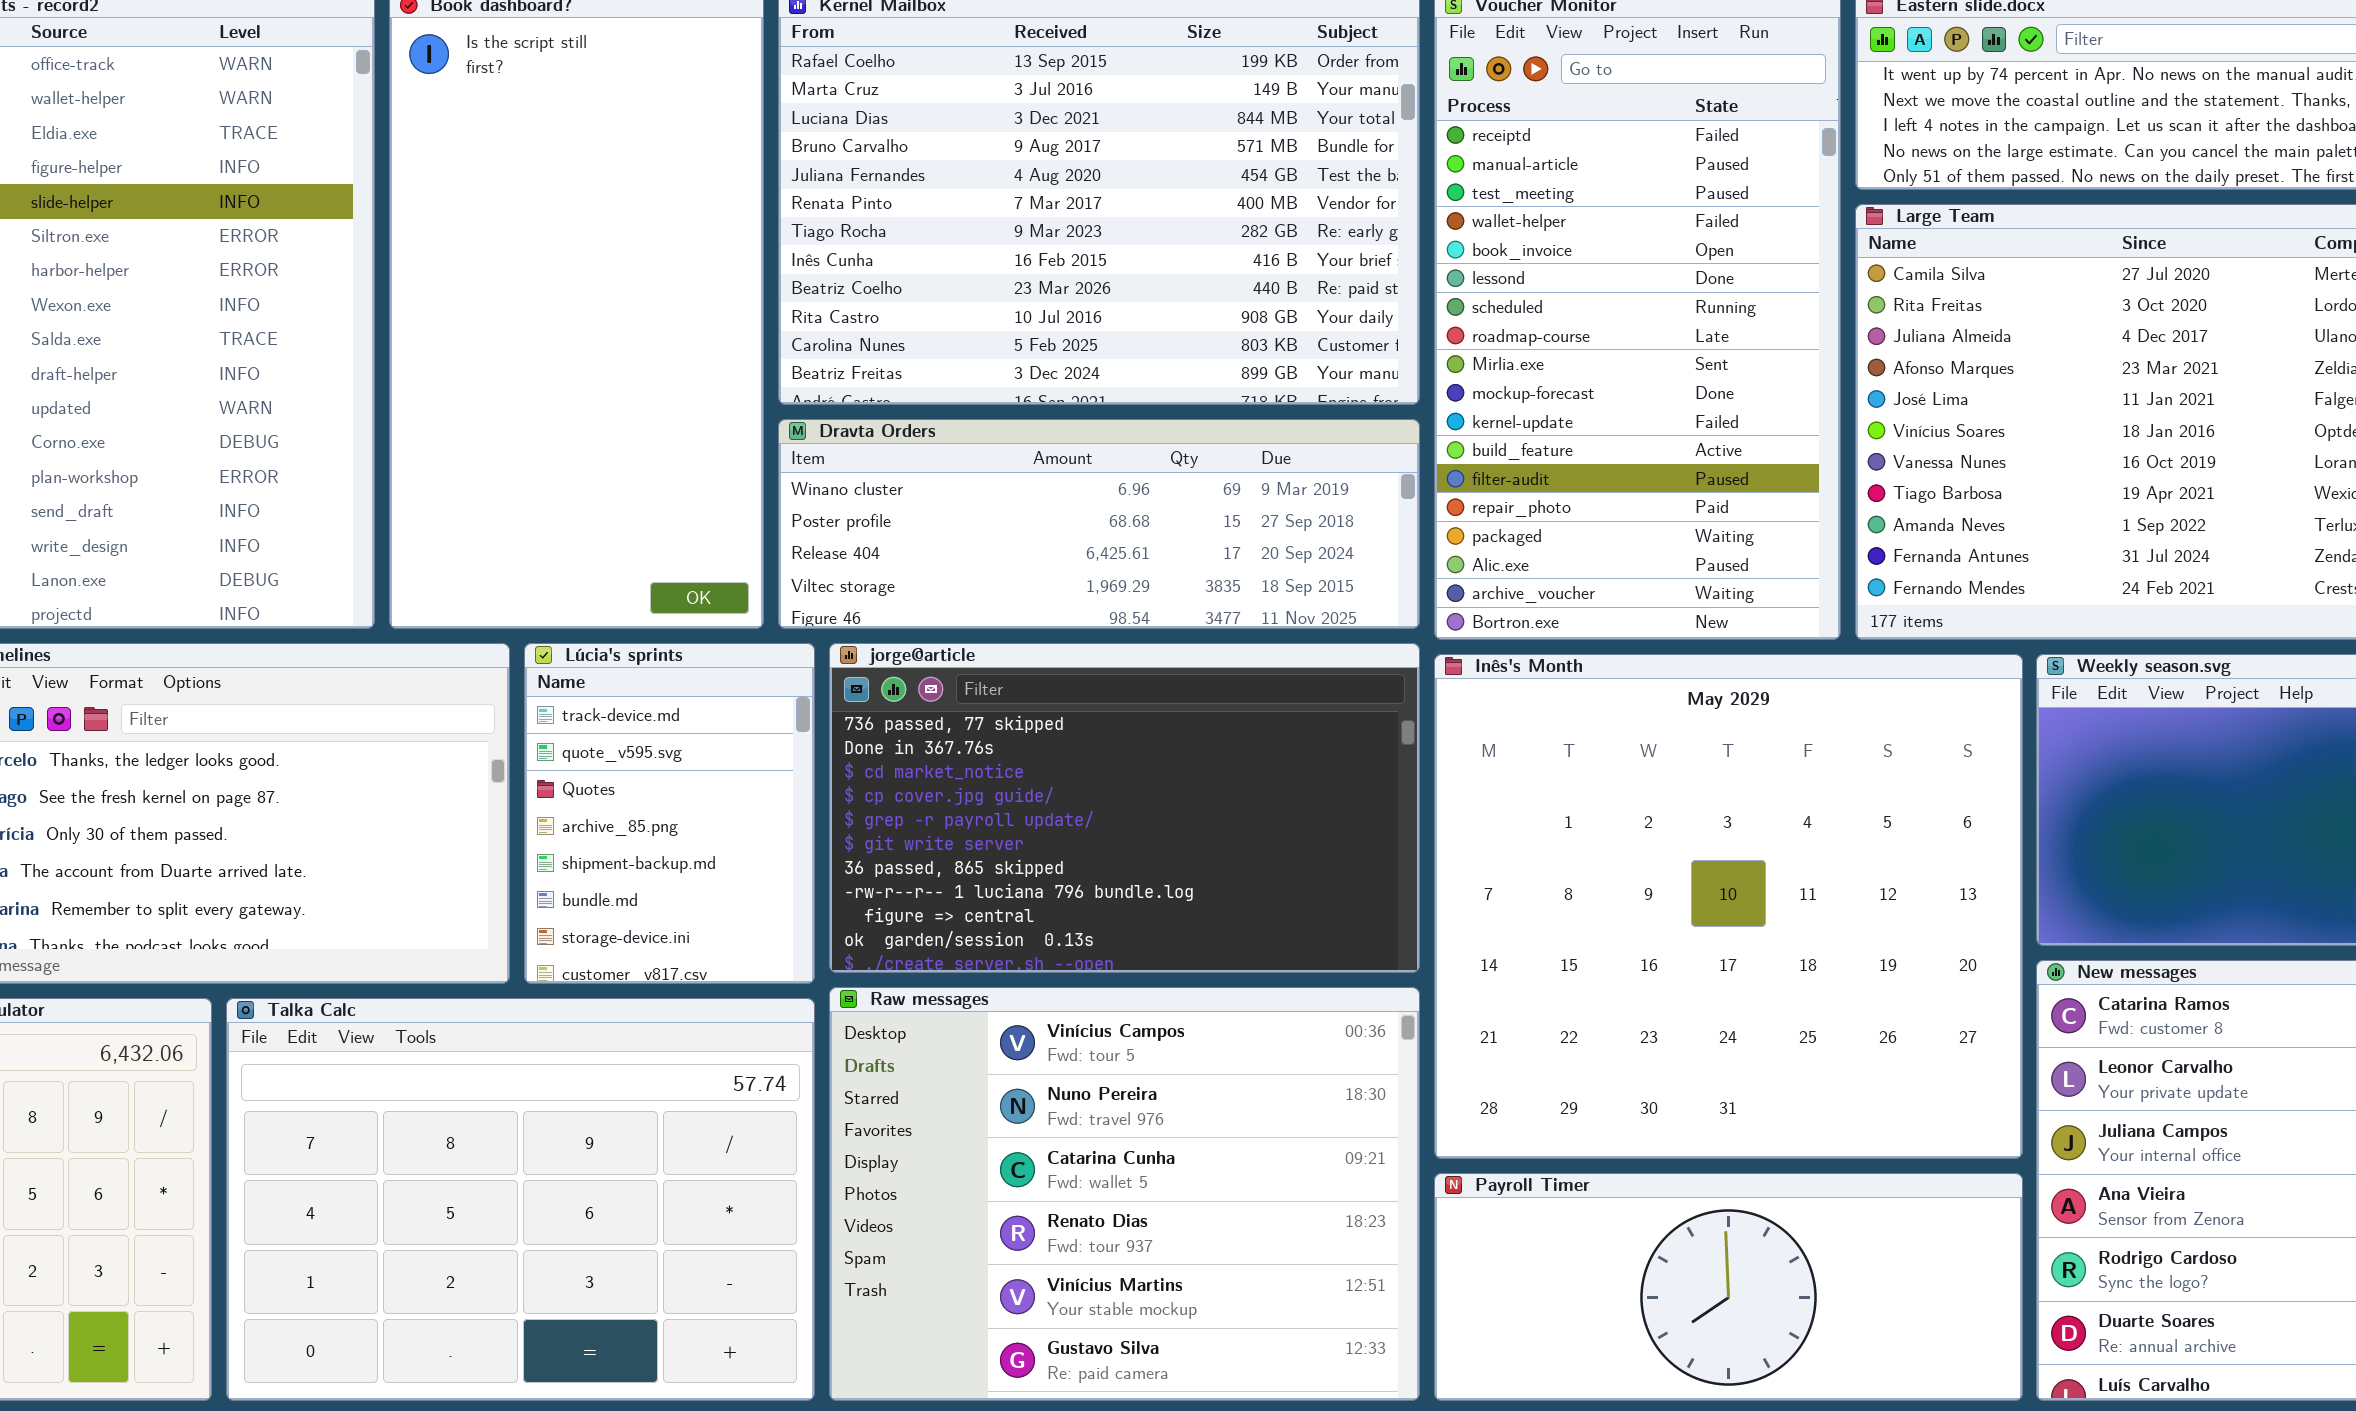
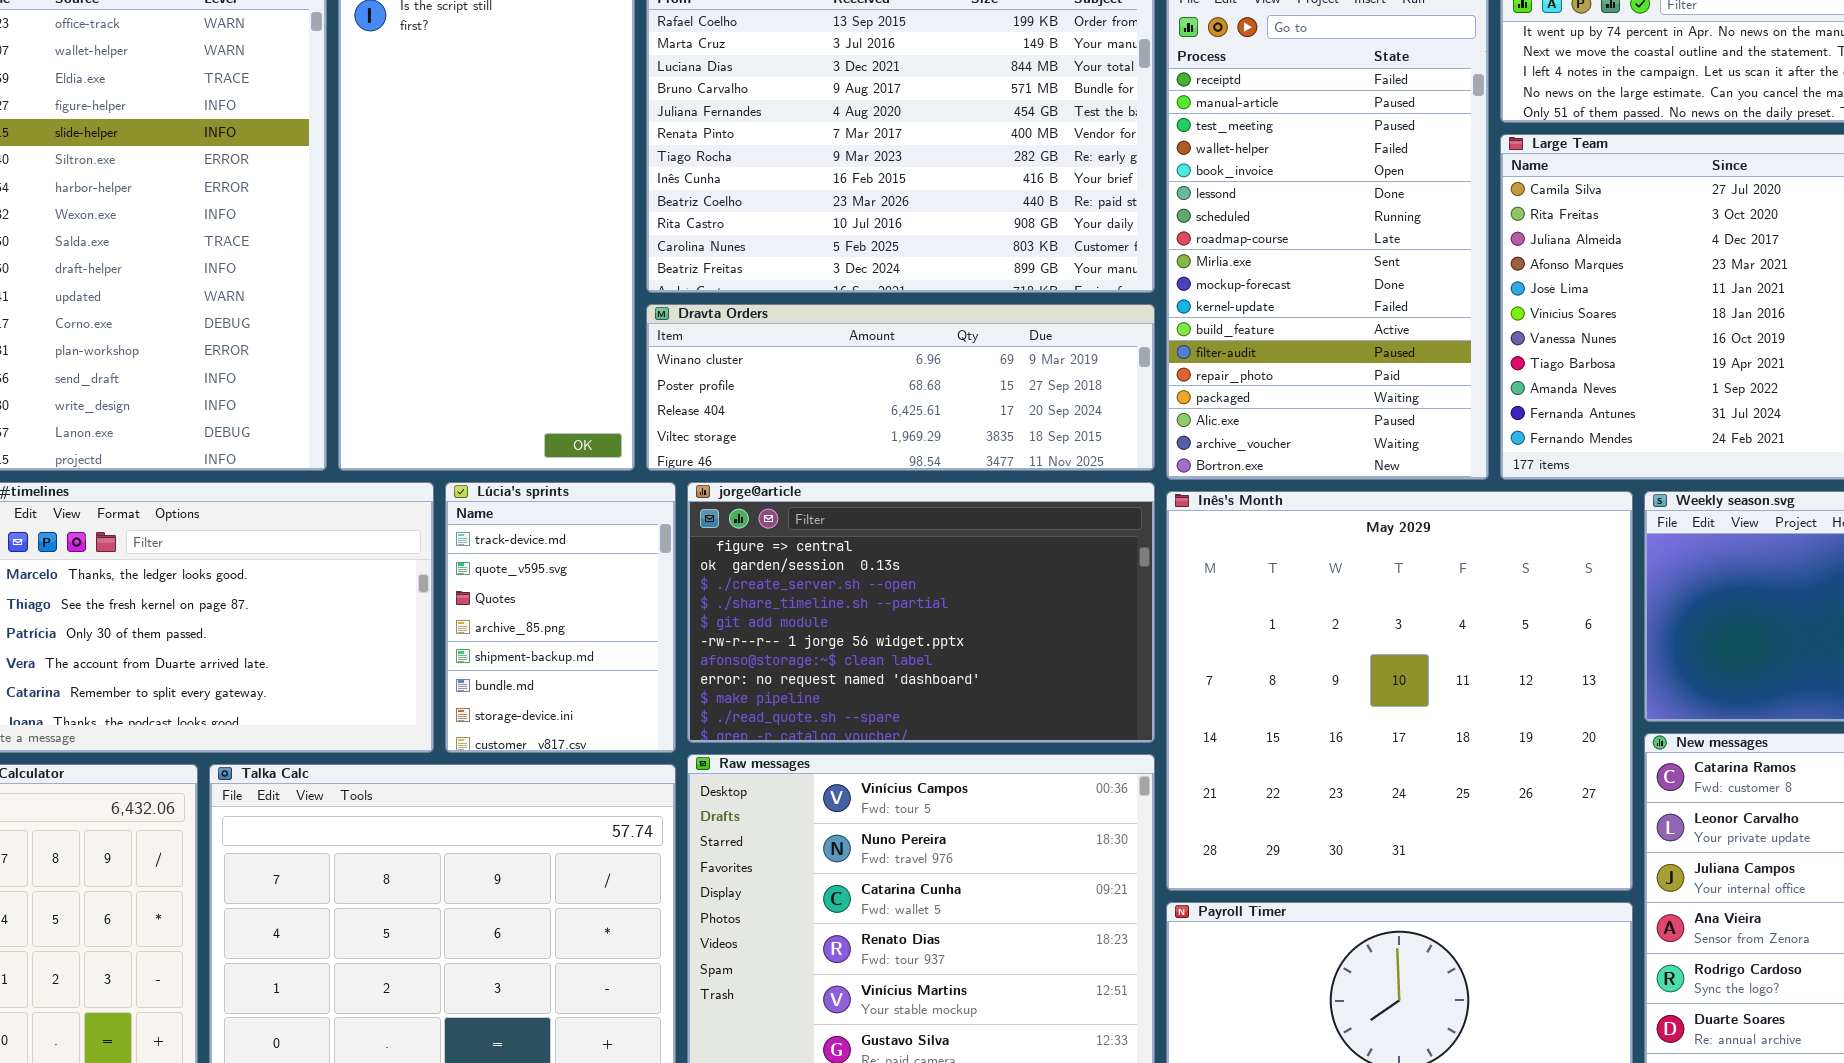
jorge@article: [829,643,1420,973] -> [687,482,1155,743], scrolled down 8 rows

